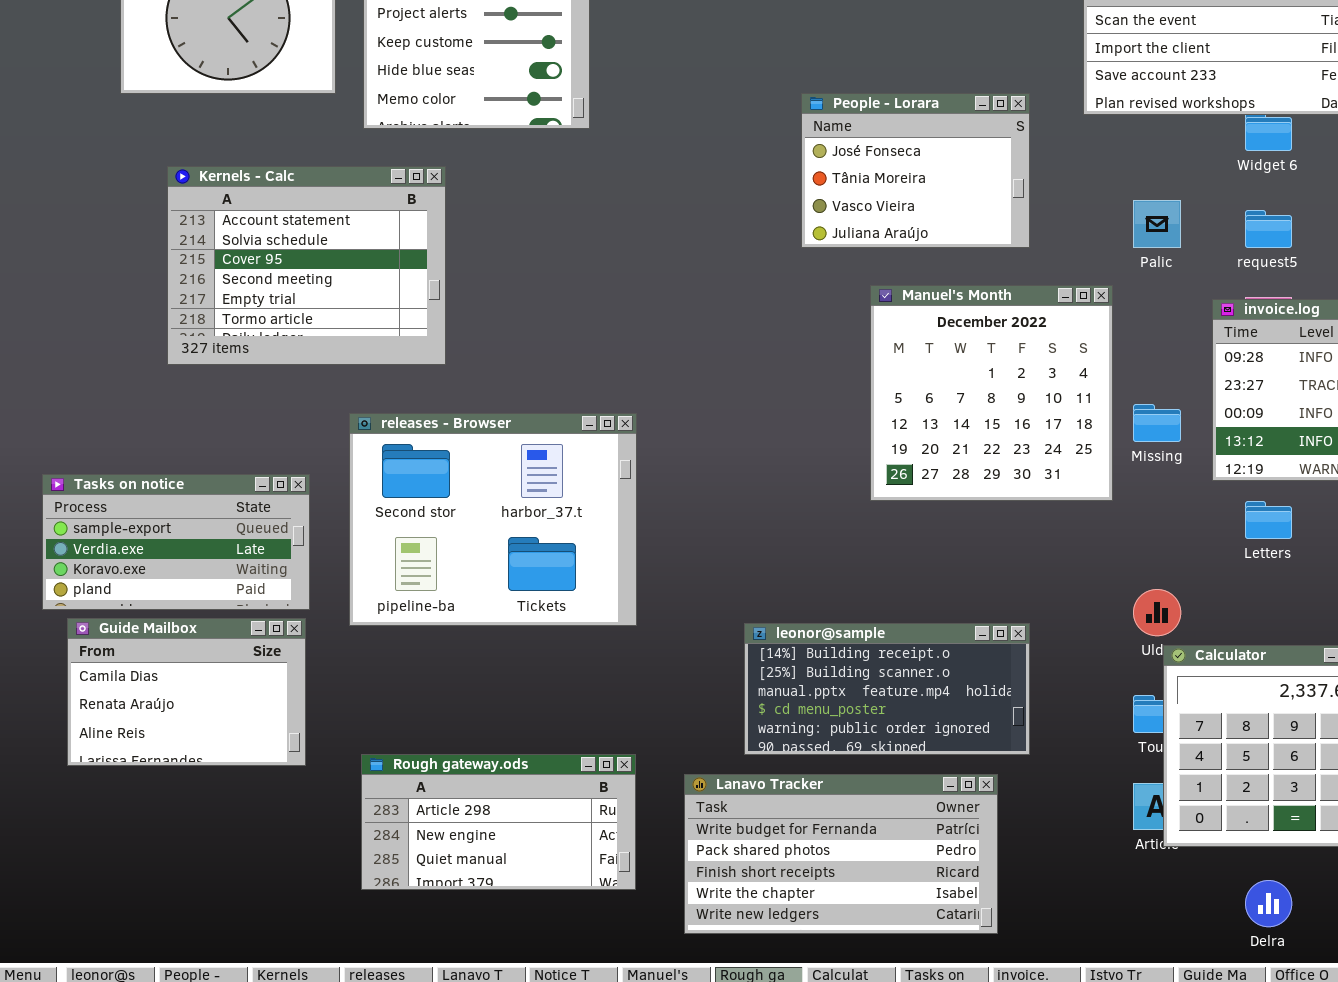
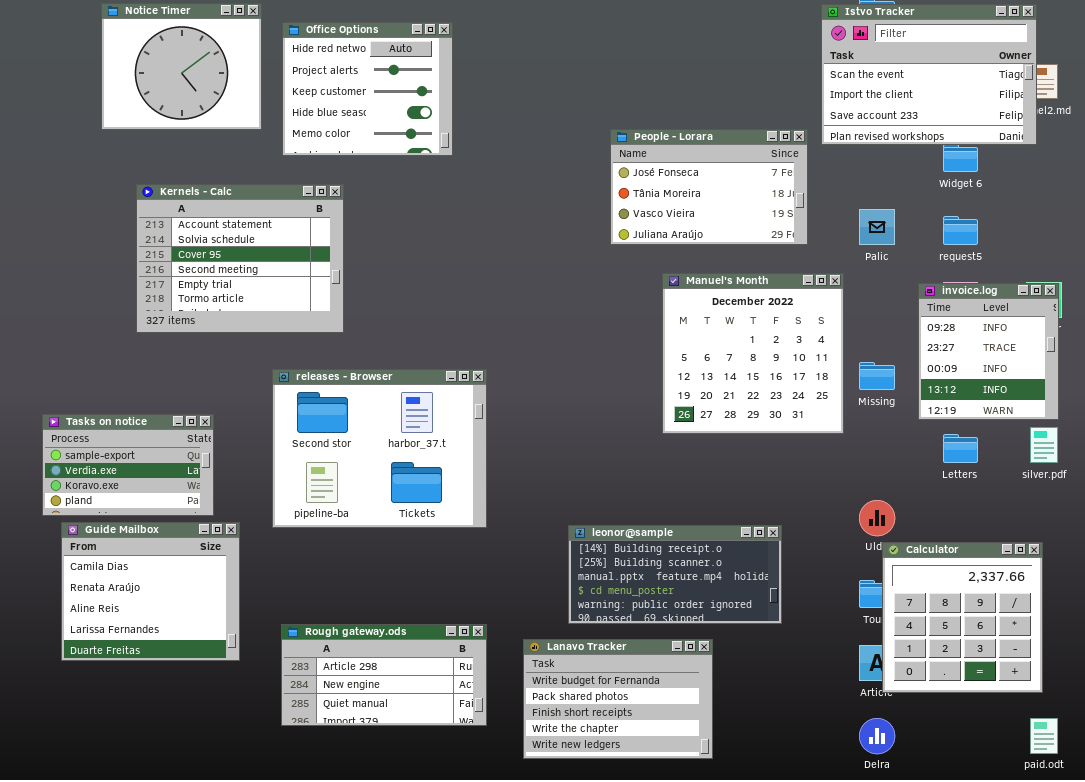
People - Lorara: [801,93,1030,248] -> [610,129,808,245], resized
Tasks on notice: [42,474,310,610] -> [42,414,214,516], resized
Guide Mailbox: [67,618,306,766] -> [61,522,240,661], resized
Lanavo Tracker: [684,774,998,934] -> [523,639,713,759], resized
Delra: [1245,880,1292,927] -> [859,718,895,754], moved

